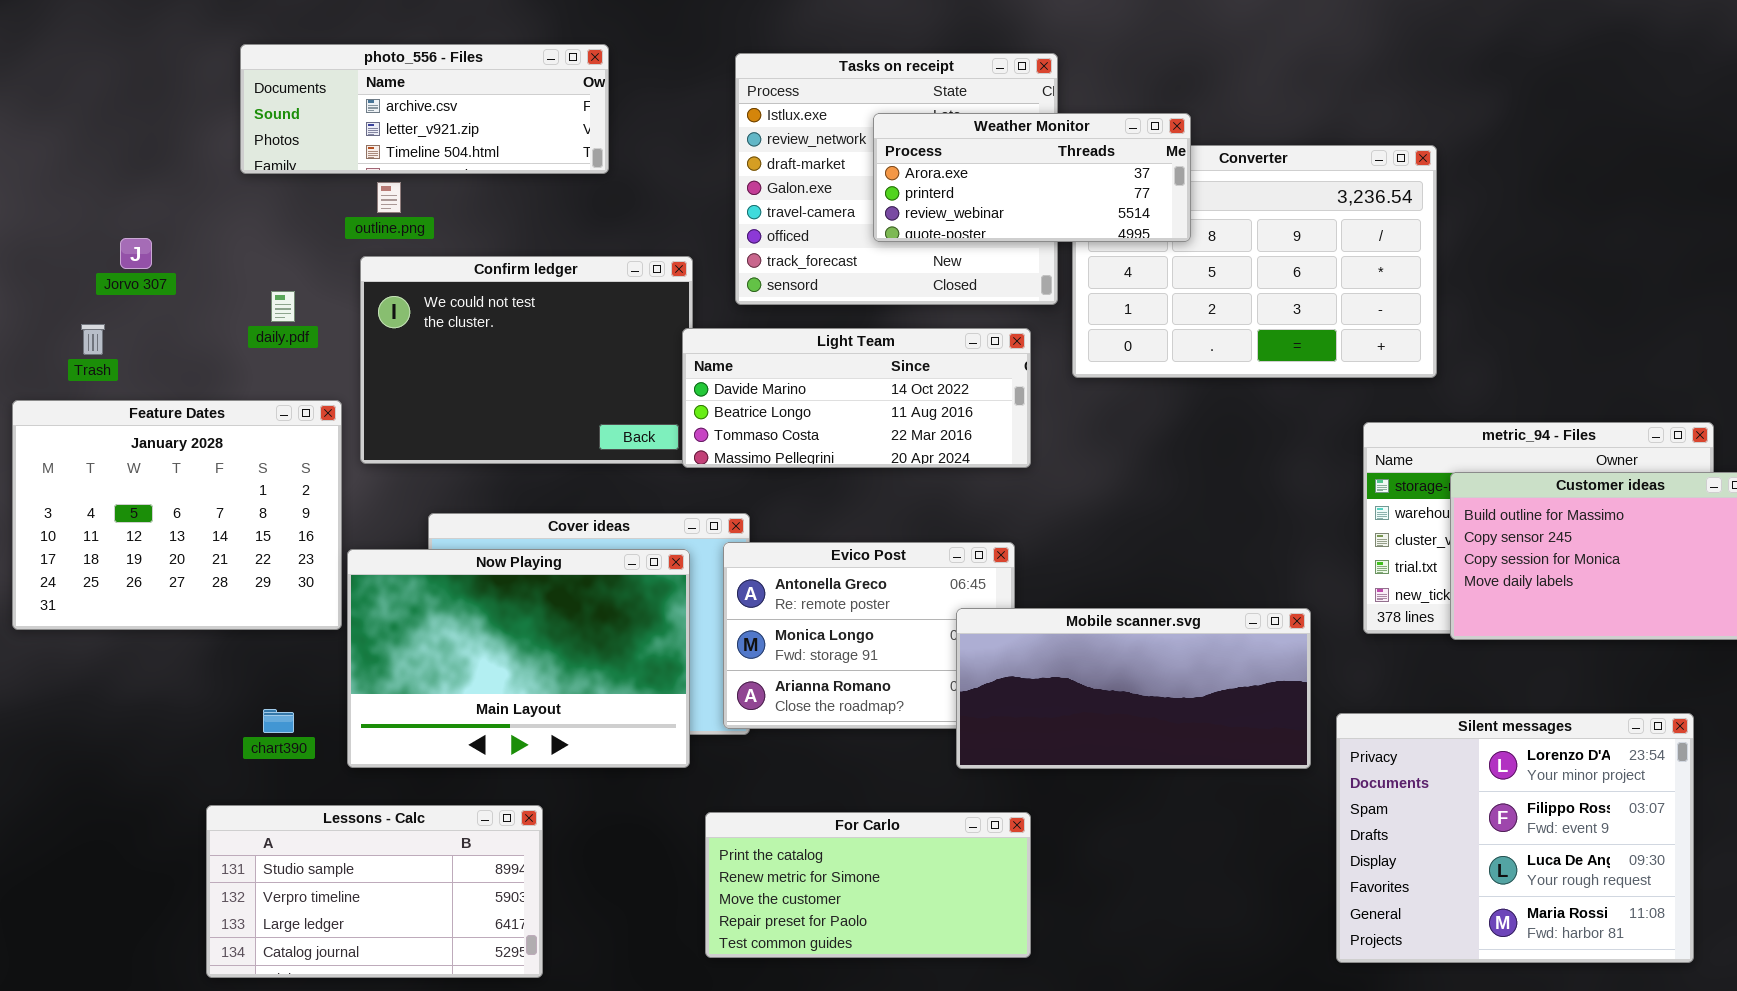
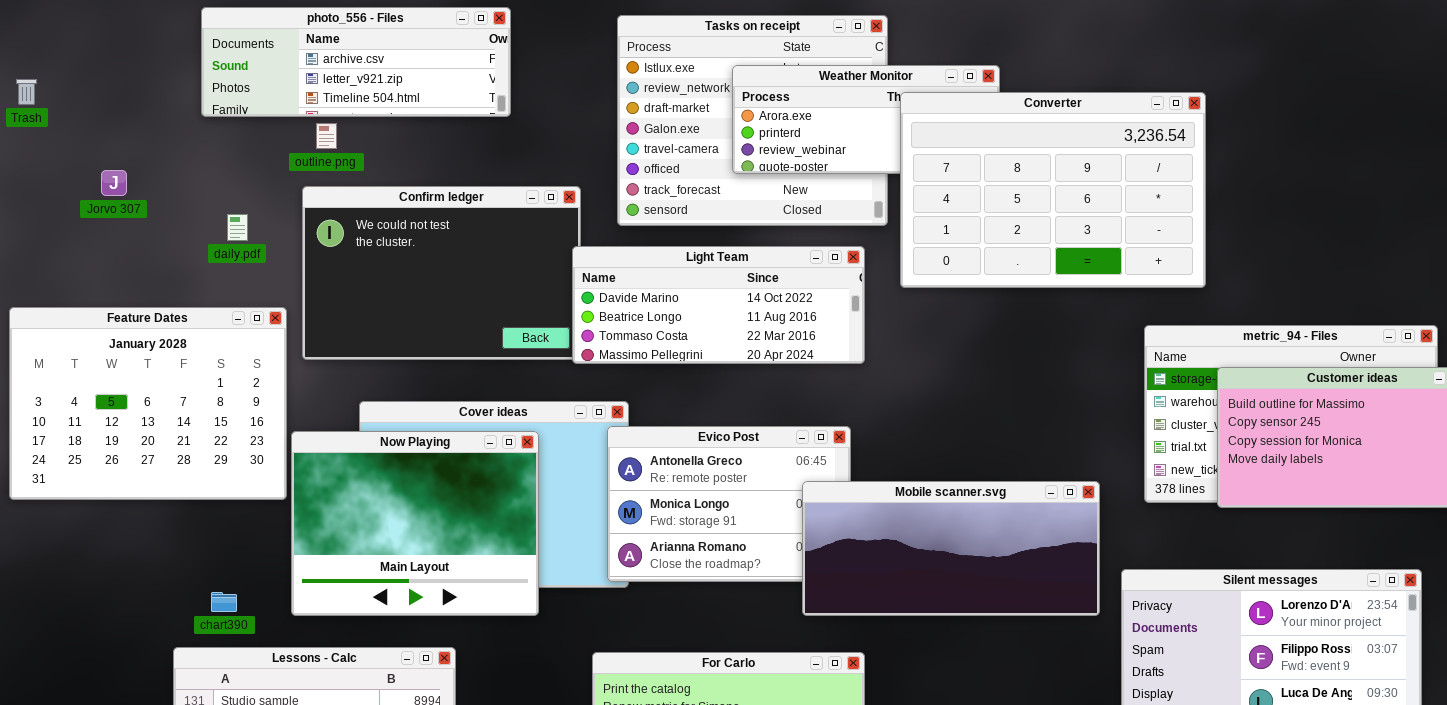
Converter: [1072,145,1437,378] -> [900,92,1206,288], raised
Trash: [81,324,105,355] -> [16,79,37,105], moved
Now Playing: [347,549,690,768] -> [291,431,539,616], resized
chart390: [263,709,294,733] -> [211,592,237,612], moved

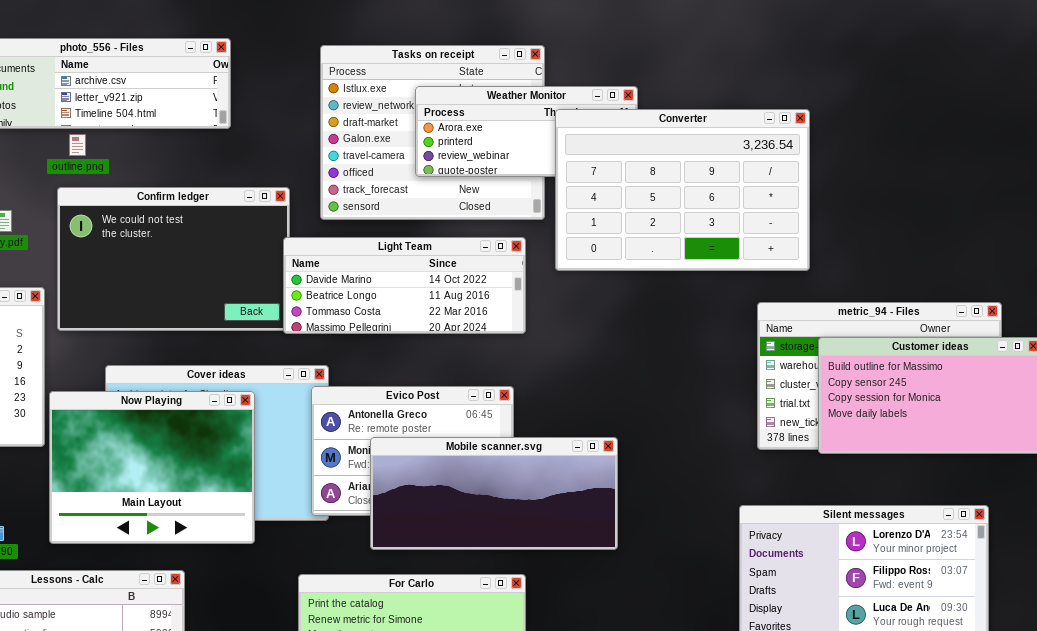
Mobile scanner.svg: [802,481,1100,616] -> [370,437,618,550], moved

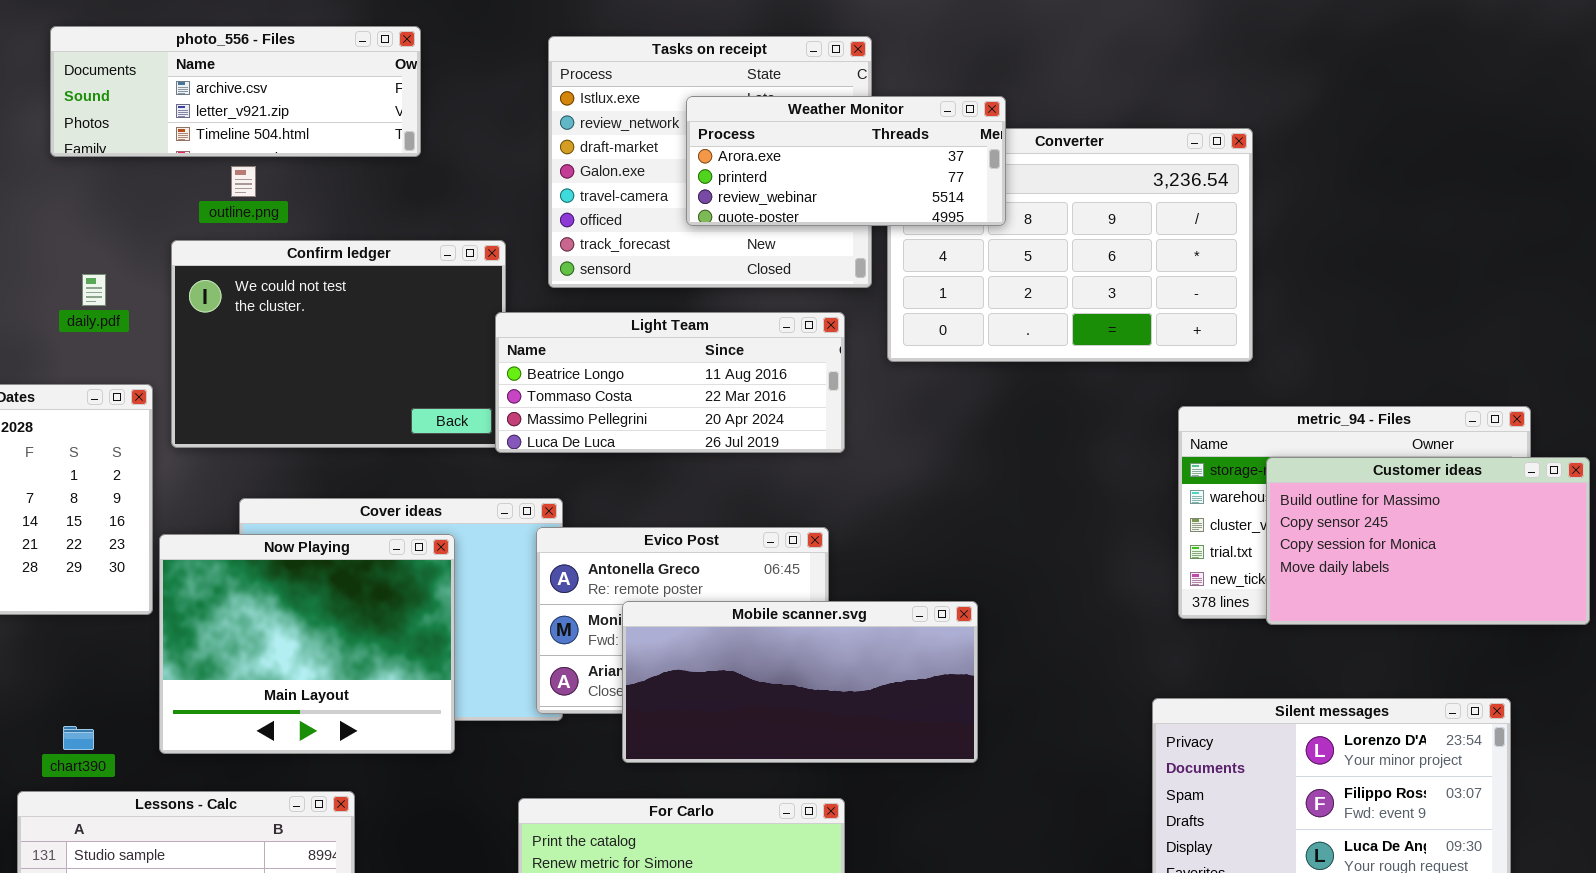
Weather Monitor: [415,86,638,177] -> [686,96,1006,226], raised
outline.png: [69,134,86,156] -> [231,166,256,197], moved
Light Team: [283,237,526,334] -> [495,312,845,453], scrolled down 1 row

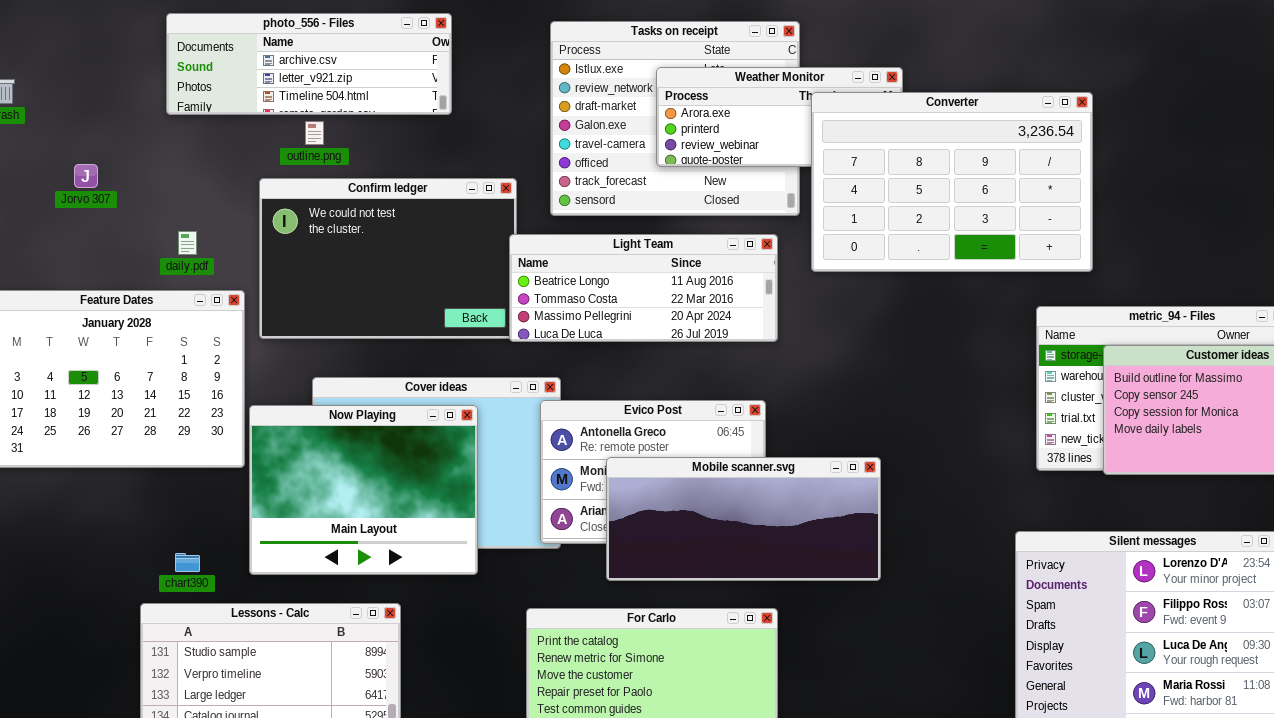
Converter: [887,128,1253,362] -> [811,92,1093,272], raised
daily.pdf: [82,274,106,306] -> [178,231,197,255], moved

